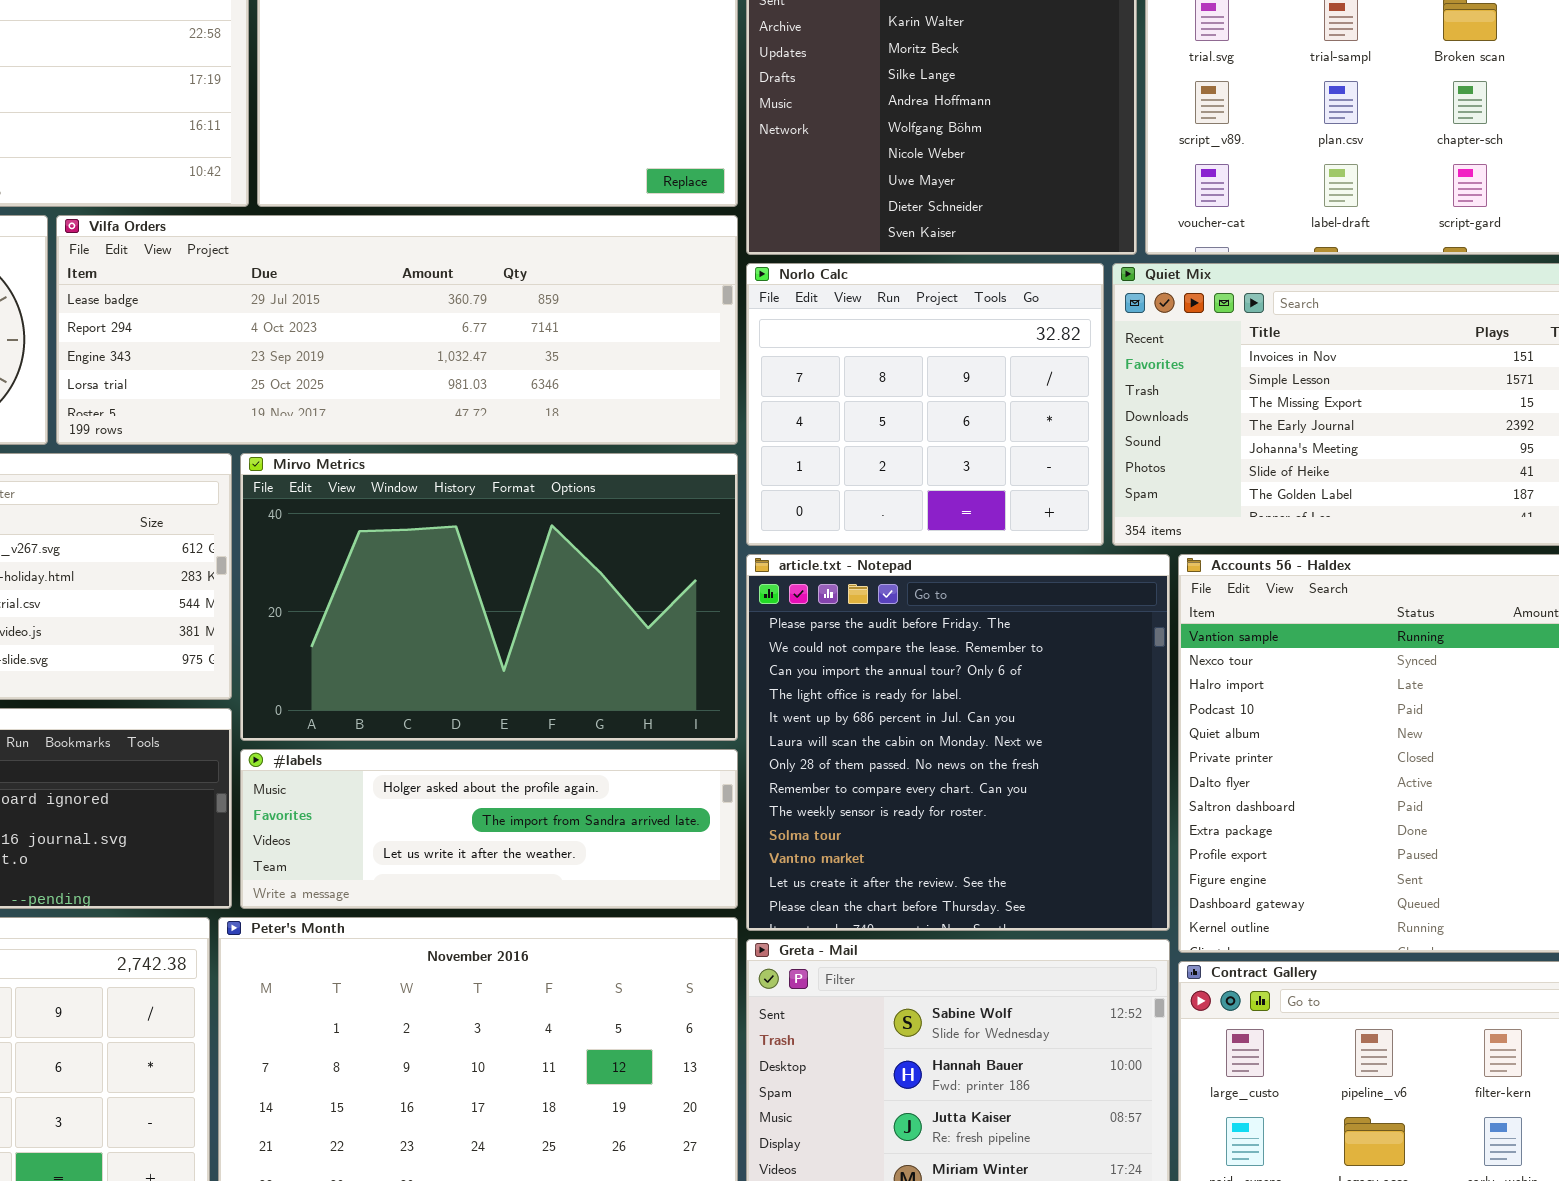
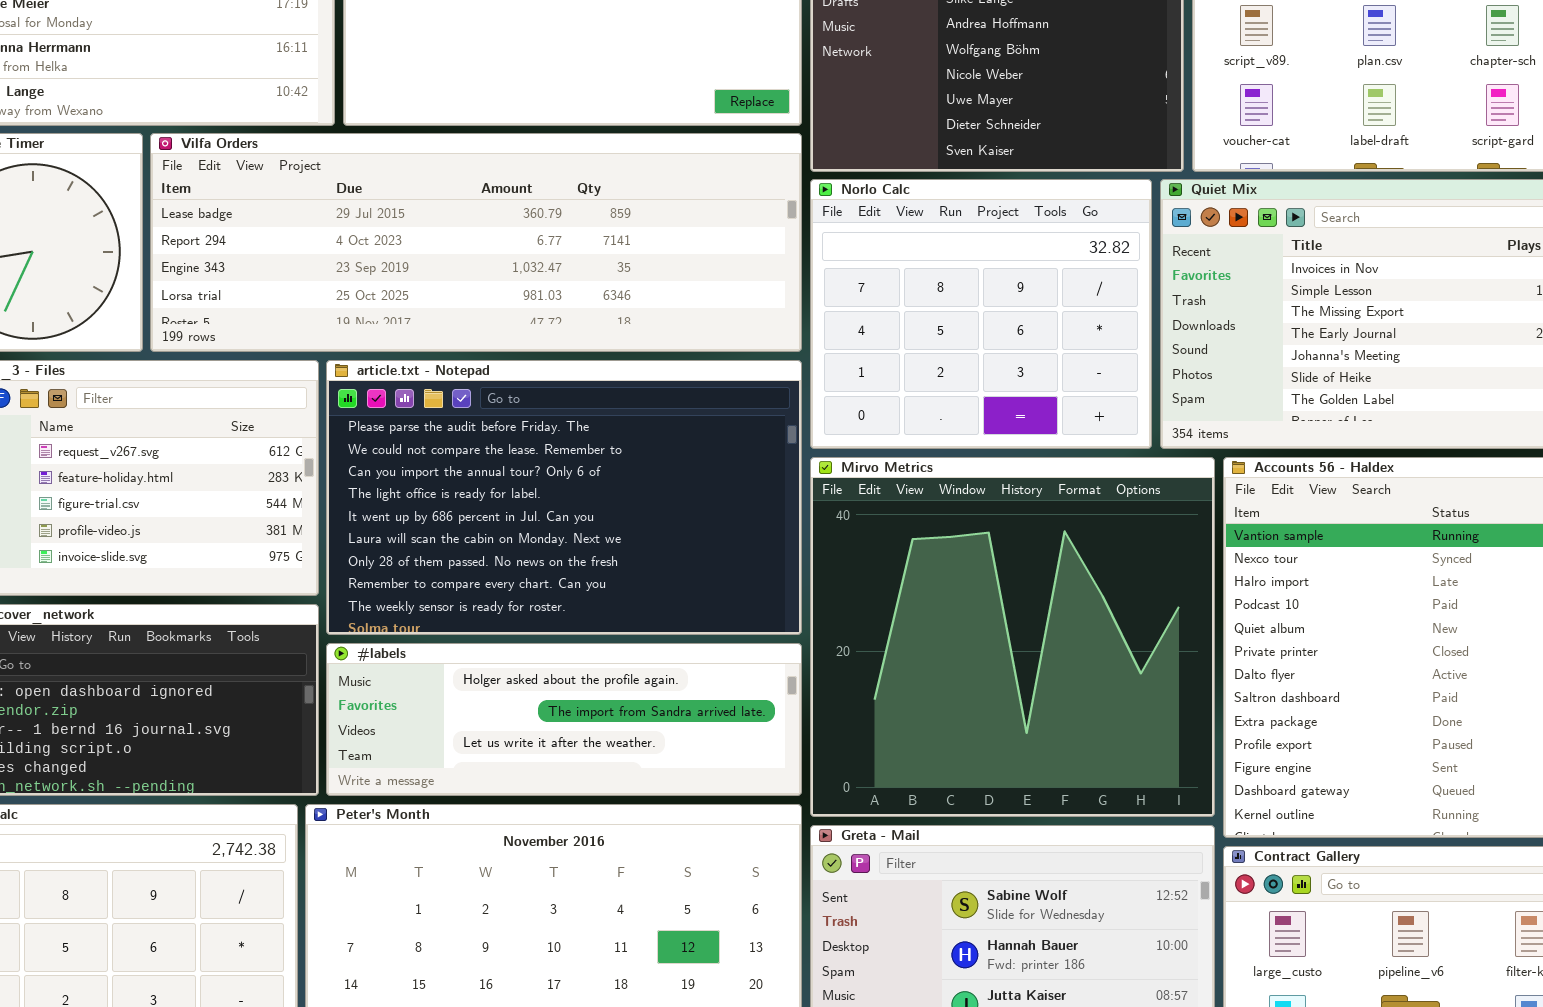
Mirvo Metrics: [240,453,738,741] -> [810,457,1215,817], moved, resized
article.txt - Notepad: [746,554,1170,931] -> [326,360,802,635], moved, resized

